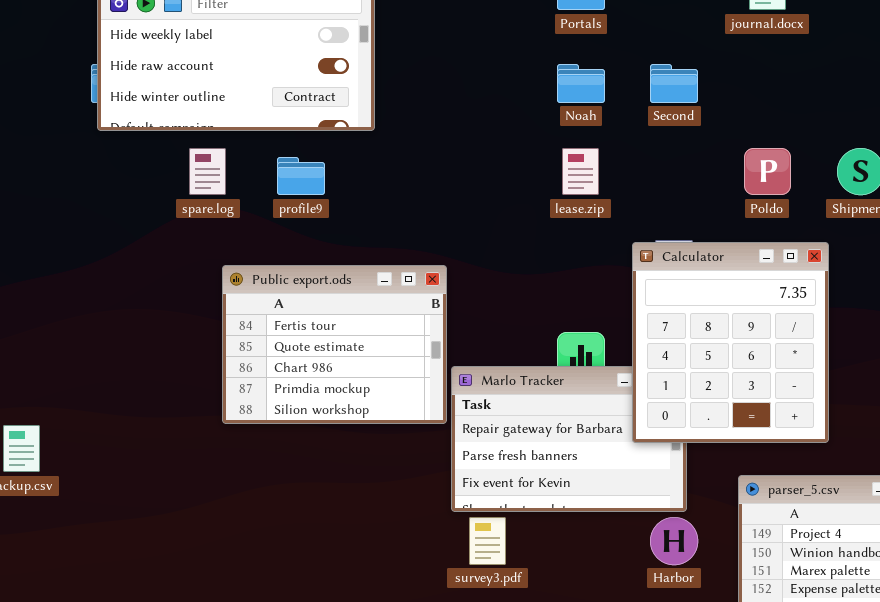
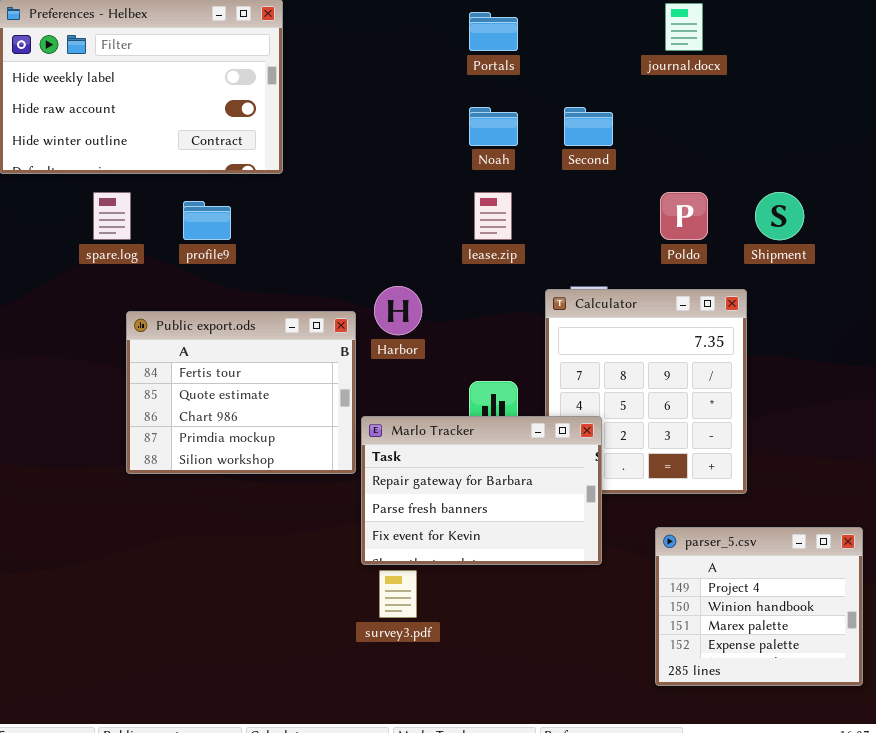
Marlo Tracker: [451,366,687,512] -> [361,416,602,565], raised
Harbor: [650,517,698,565] -> [374,286,422,335], moved

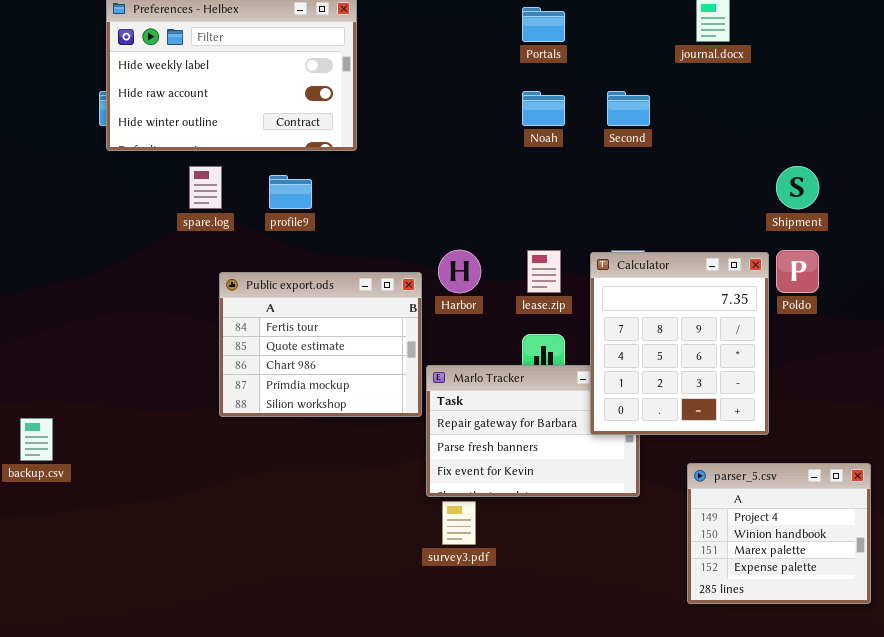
lease.zip: [474,192,512,240] -> [527,250,561,293], moved
Poldo: [660,192,708,240] -> [776,250,819,293], moved
Calculator: [545,289,747,494] -> [590,252,769,435], raised

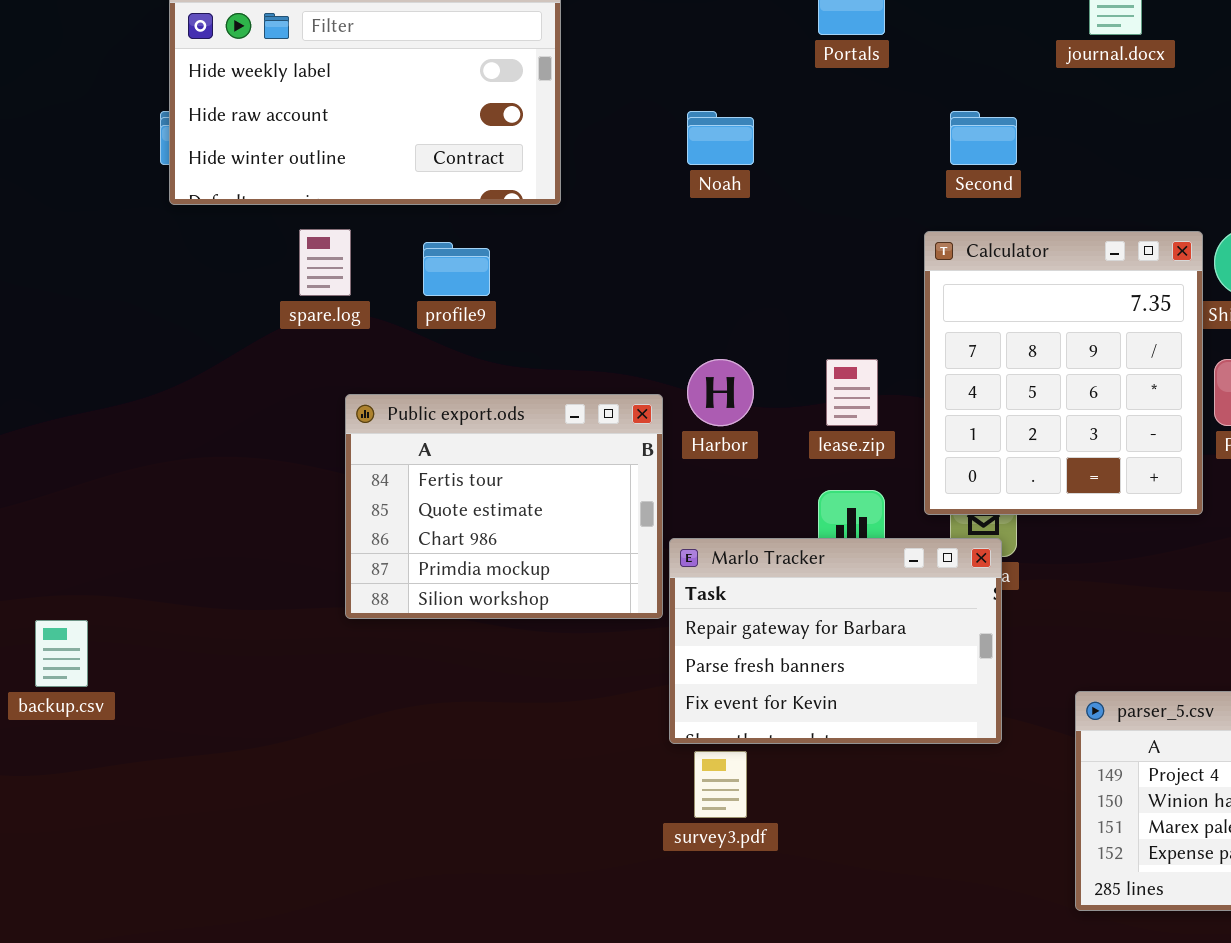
Noah: [522,91,565,126] -> [687,111,754,165], moved
Calculator: [590,252,769,435] -> [924,231,1203,515], moved

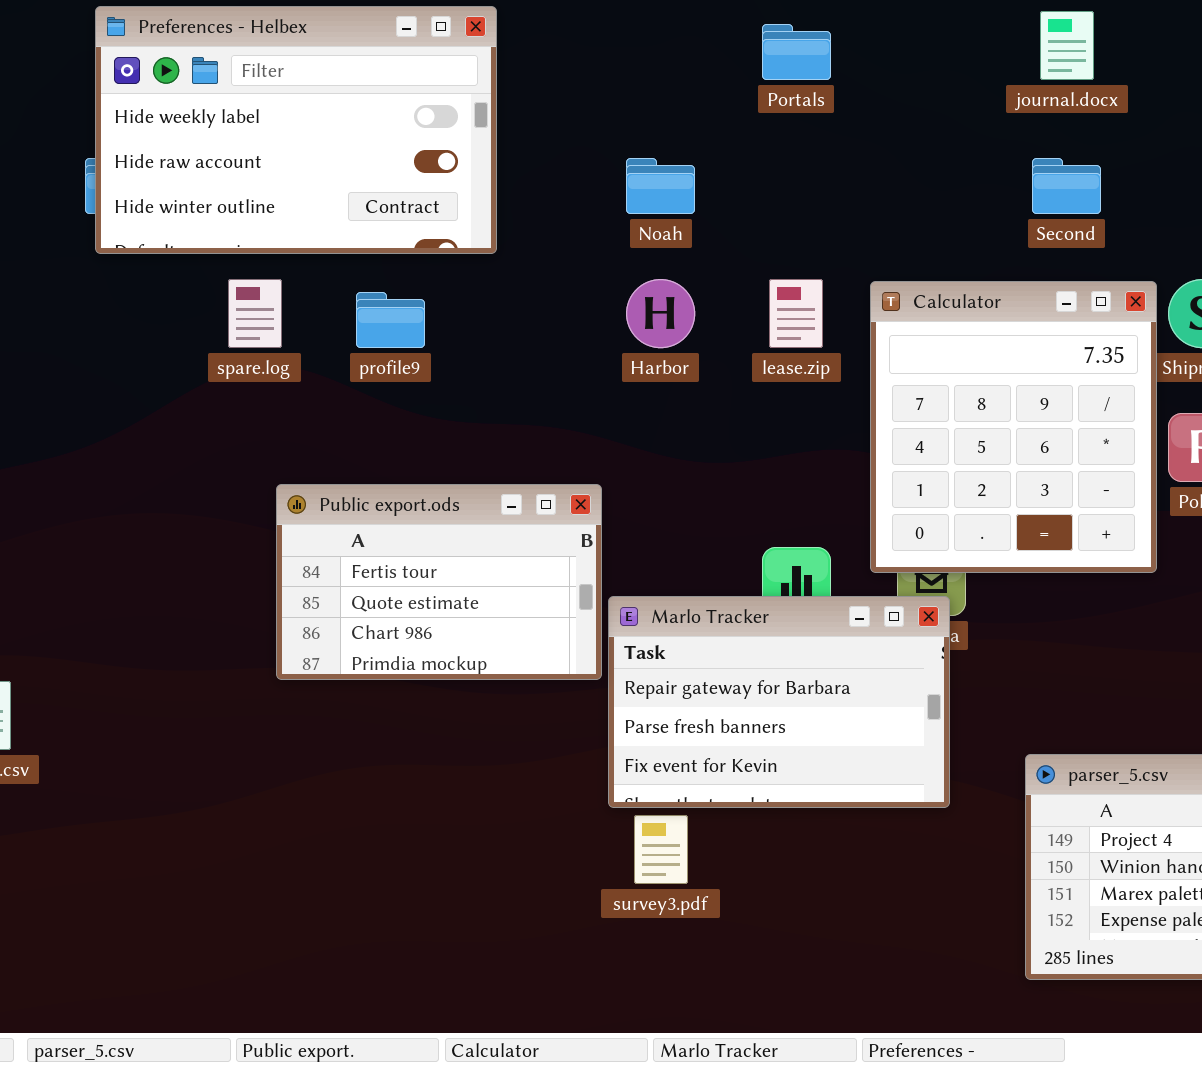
Second: [950,111,1017,165] -> [1032,158,1101,214], moved
Harbor: [687,359,754,426] -> [626,279,695,348], moved
lease.zip: [826,359,878,426] -> [769,279,823,348], moved
Public export.ods: [345,394,663,619] -> [276,484,602,680], resized

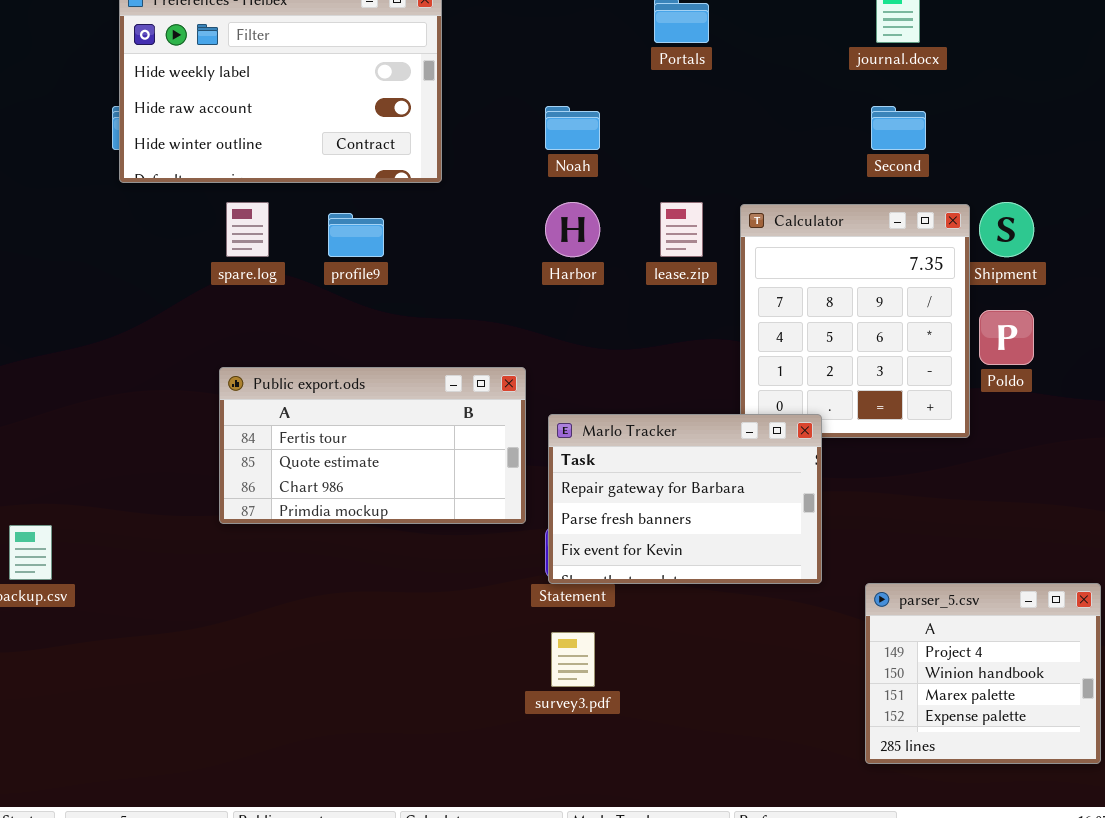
Public export.ods: [276,484,602,680] -> [219,367,526,524], resized
Marlo Tracker: [608,596,950,808] -> [548,414,822,584], moved

